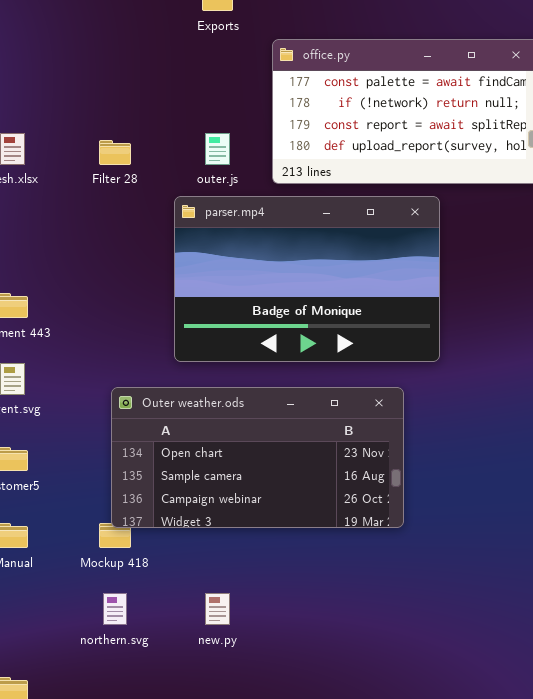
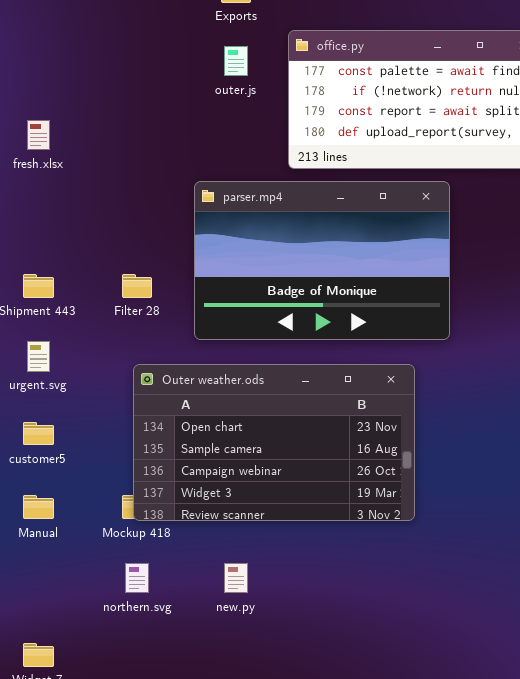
outer.js: [205,133,230,165] -> [224,46,248,76], moved
Filter 28: [99,140,131,165] -> [122,274,152,298], moved
Outer weather.ods: [111,387,404,528] -> [133,364,415,521], resized

